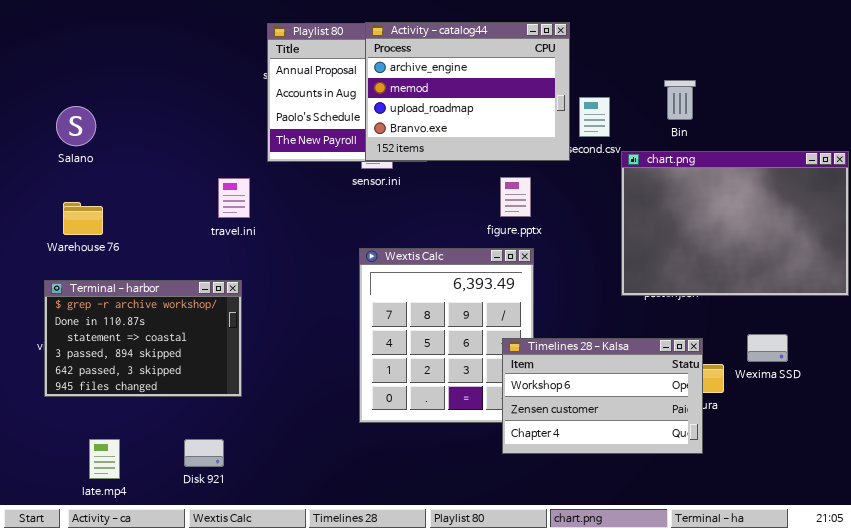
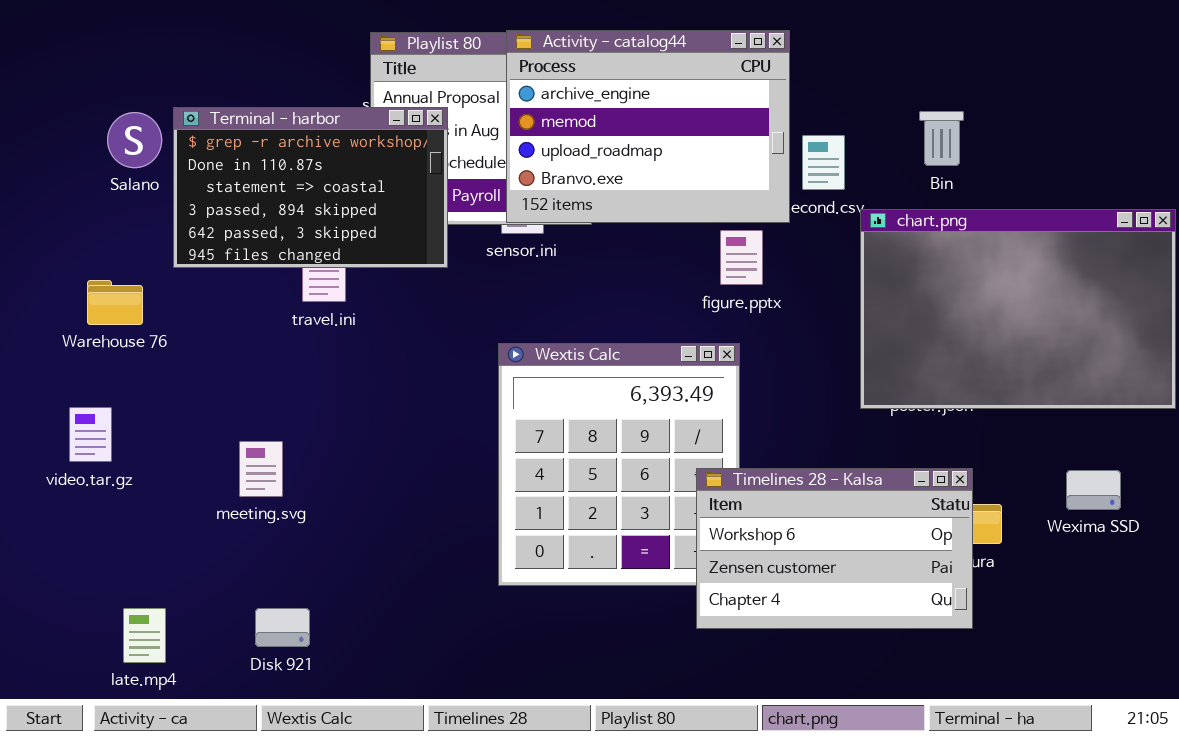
Salano: [56,106,96,146] -> [107,112,162,168], moved
figure.pptx: [500,177,531,217] -> [720,230,763,285], moved
Terminal - harbor: [44,280,242,397] -> [173,107,448,268], moved
Wexima SSD: [747,334,788,362] -> [1066,470,1121,510], moved

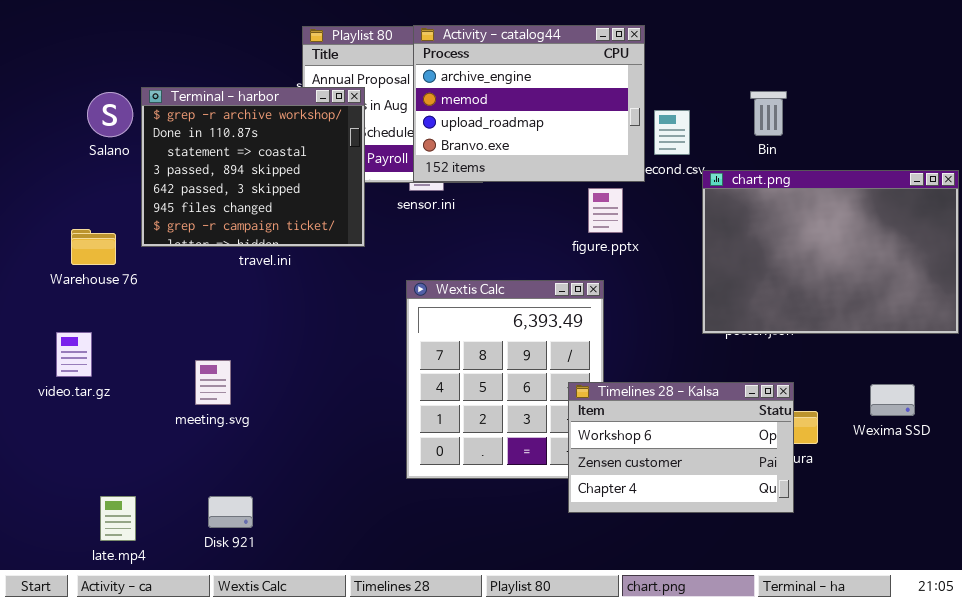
Terminal - harbor: [173,107,448,268] -> [141,87,365,247], resized

